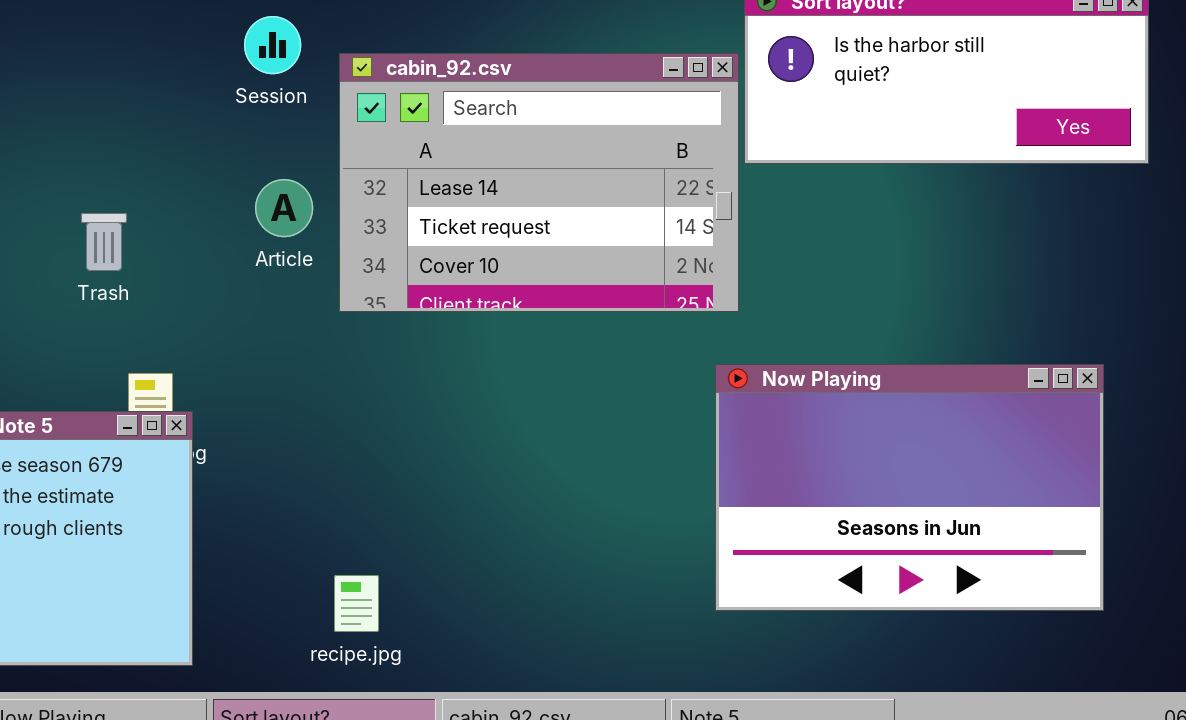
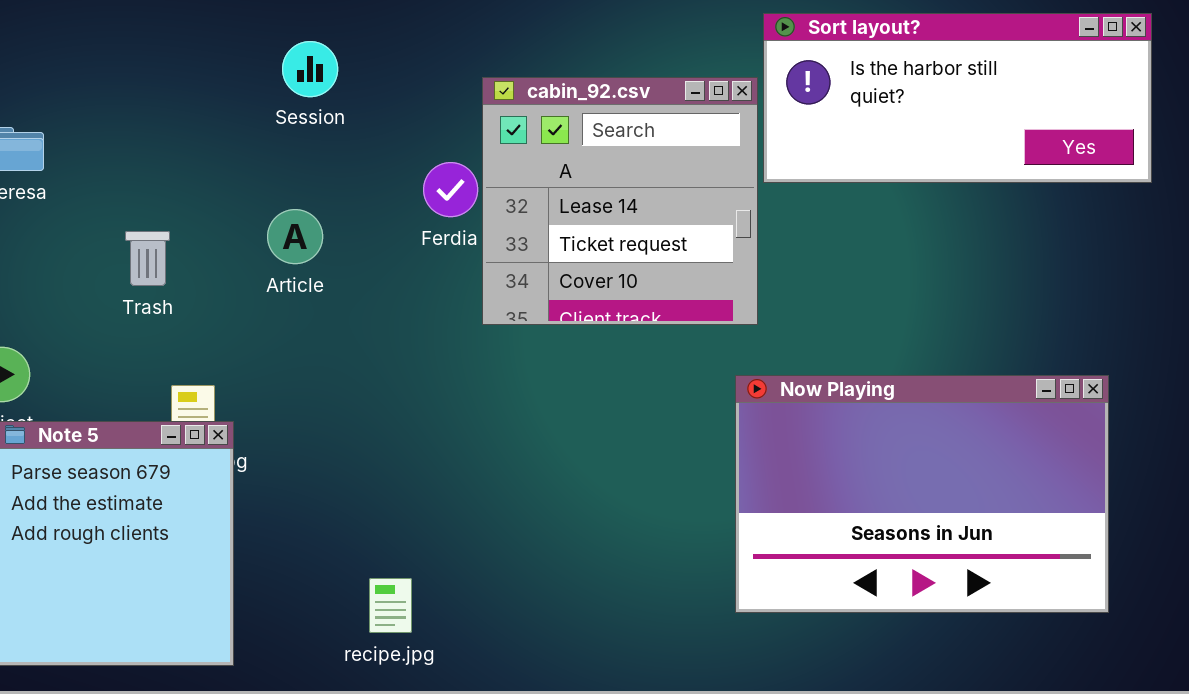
cabin_92.csv: [339,53,739,312] -> [482,77,758,325], resized
Article: [255,179,313,237] -> [267,209,323,264], moved

